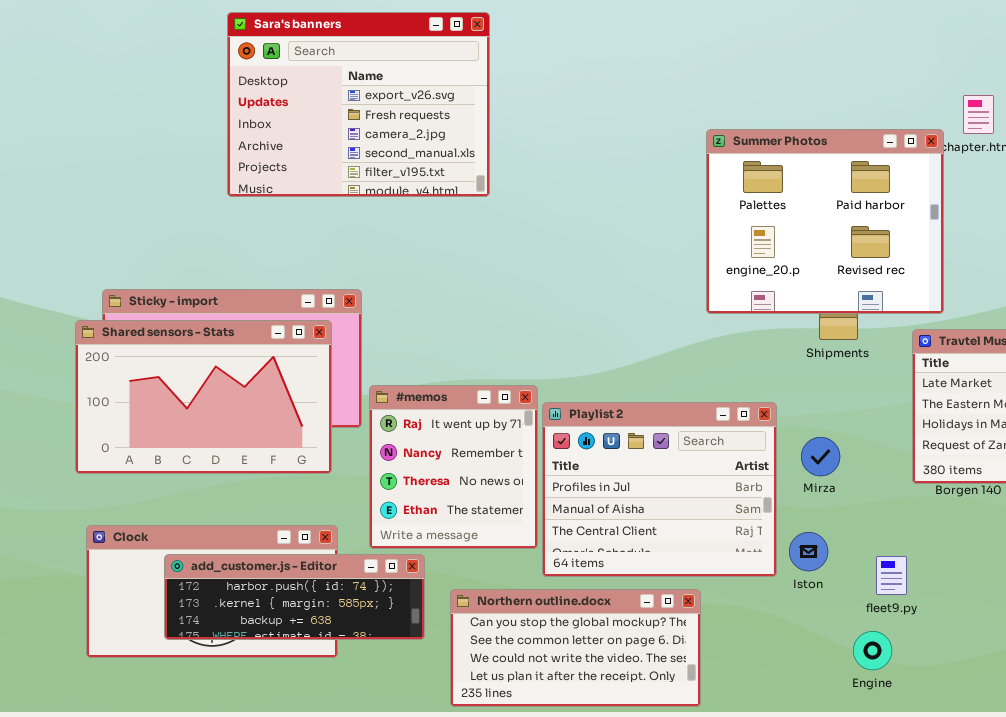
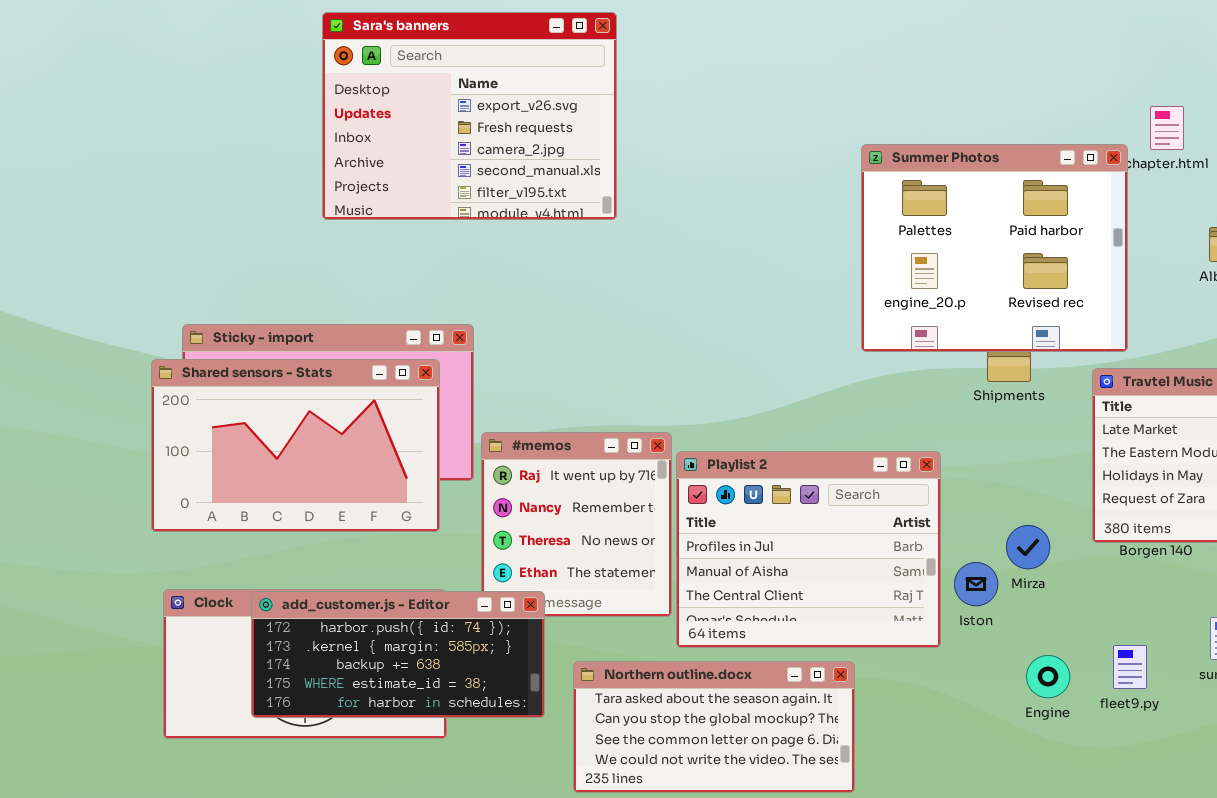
Mirza: [801,437,840,476] -> [1006,525,1050,569], moved
Iston: [789,532,828,571] -> [954,562,998,606], moved
add_customer.js - Editor: [164,554,425,640] -> [251,591,545,718], resized
fleet9.py: [876,556,907,595] -> [1113,645,1147,689], moved
Northern outline.docx: [450,589,701,707] -> [573,661,855,793], scrolled up 1 row
Engine: [853,631,892,670] -> [1026,655,1070,698], moved

